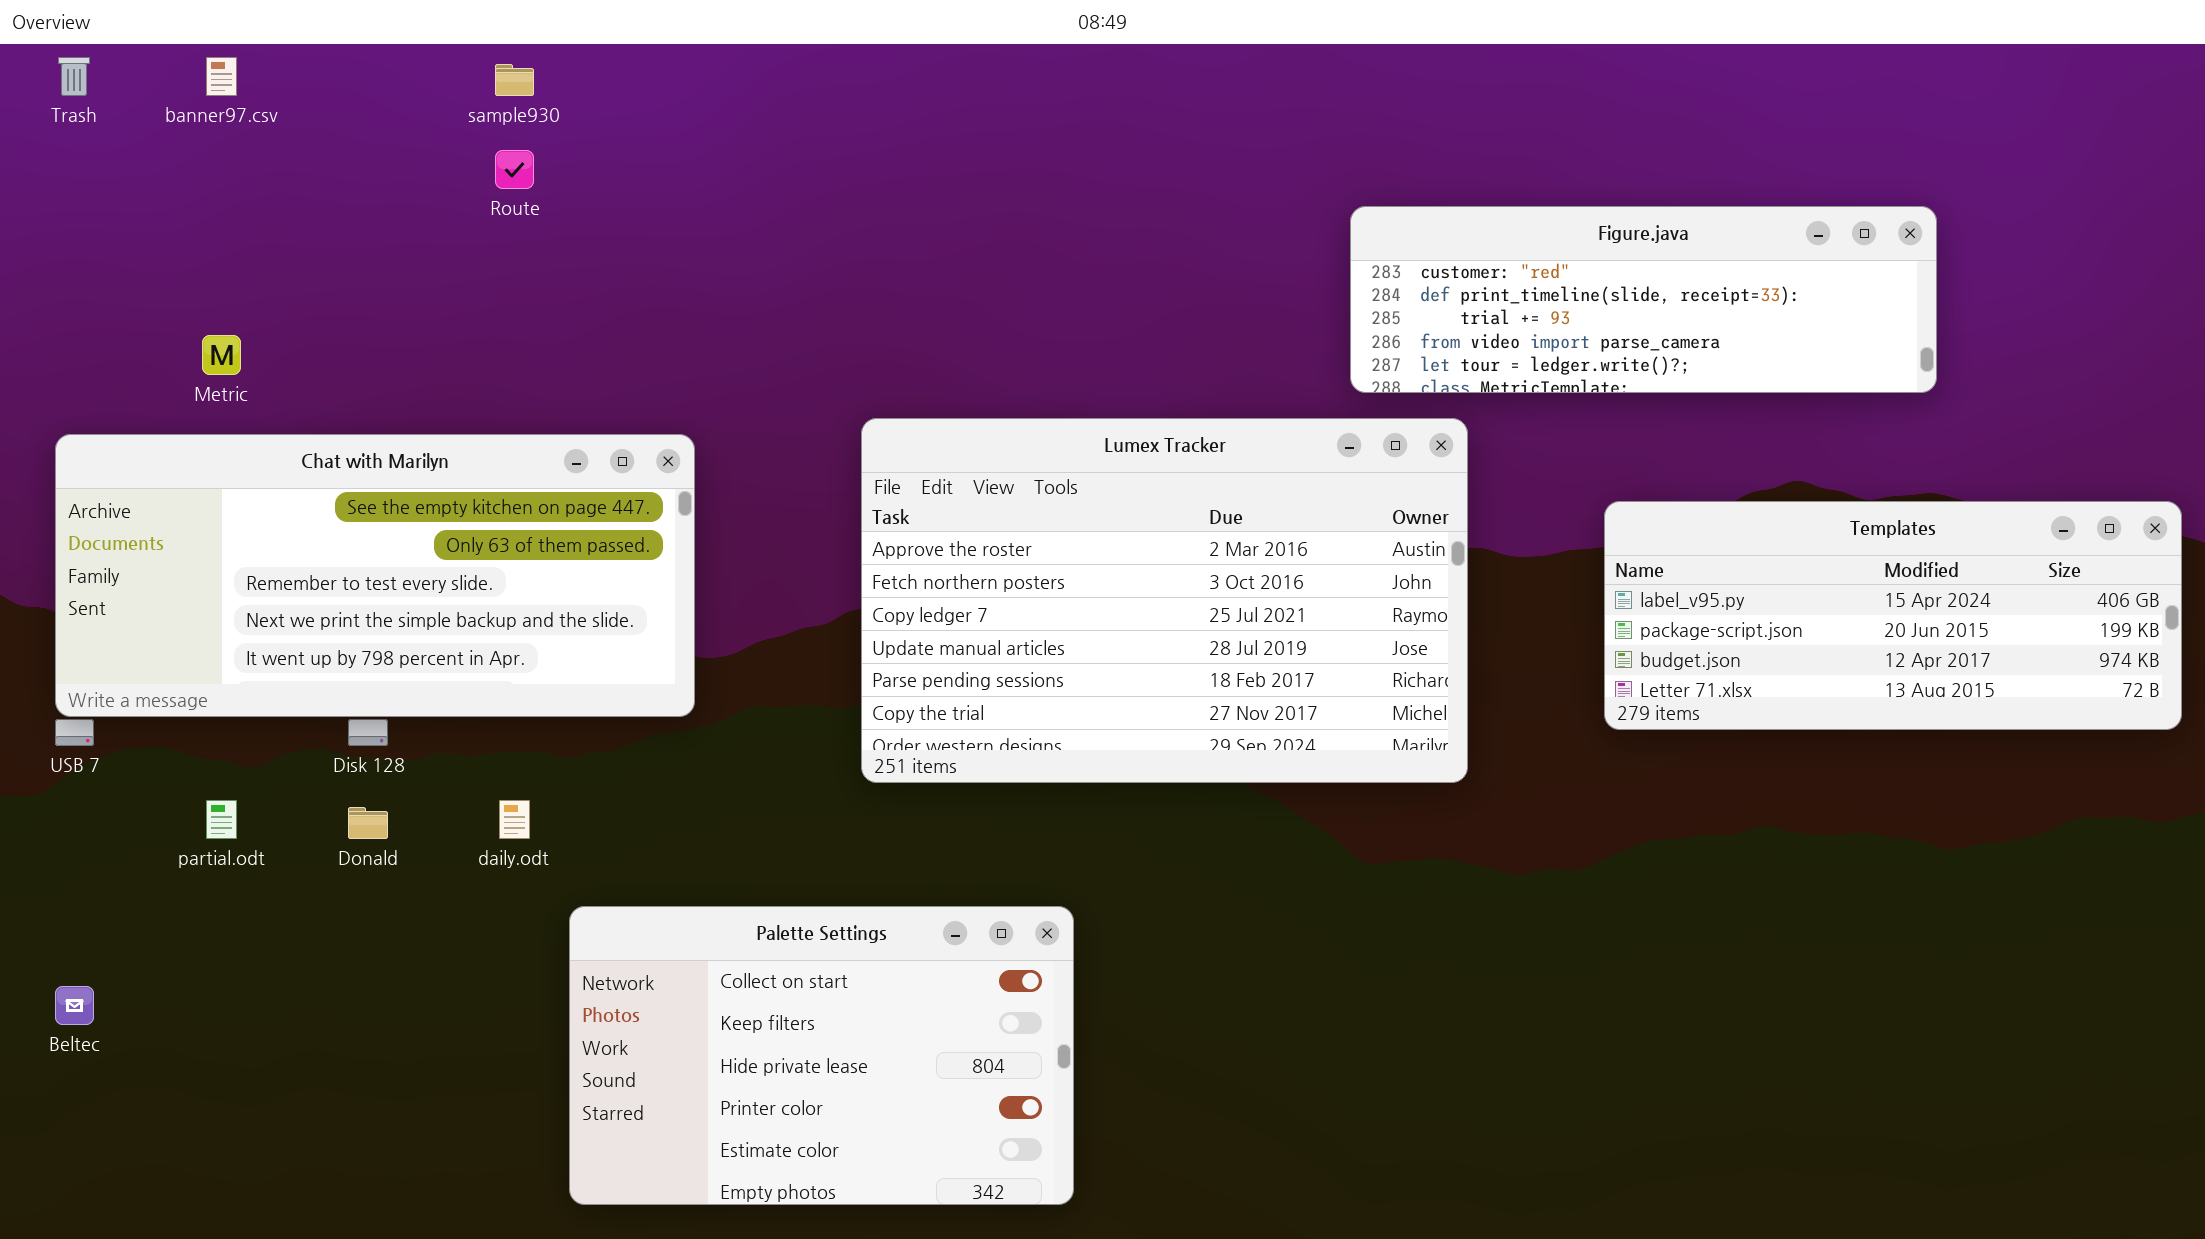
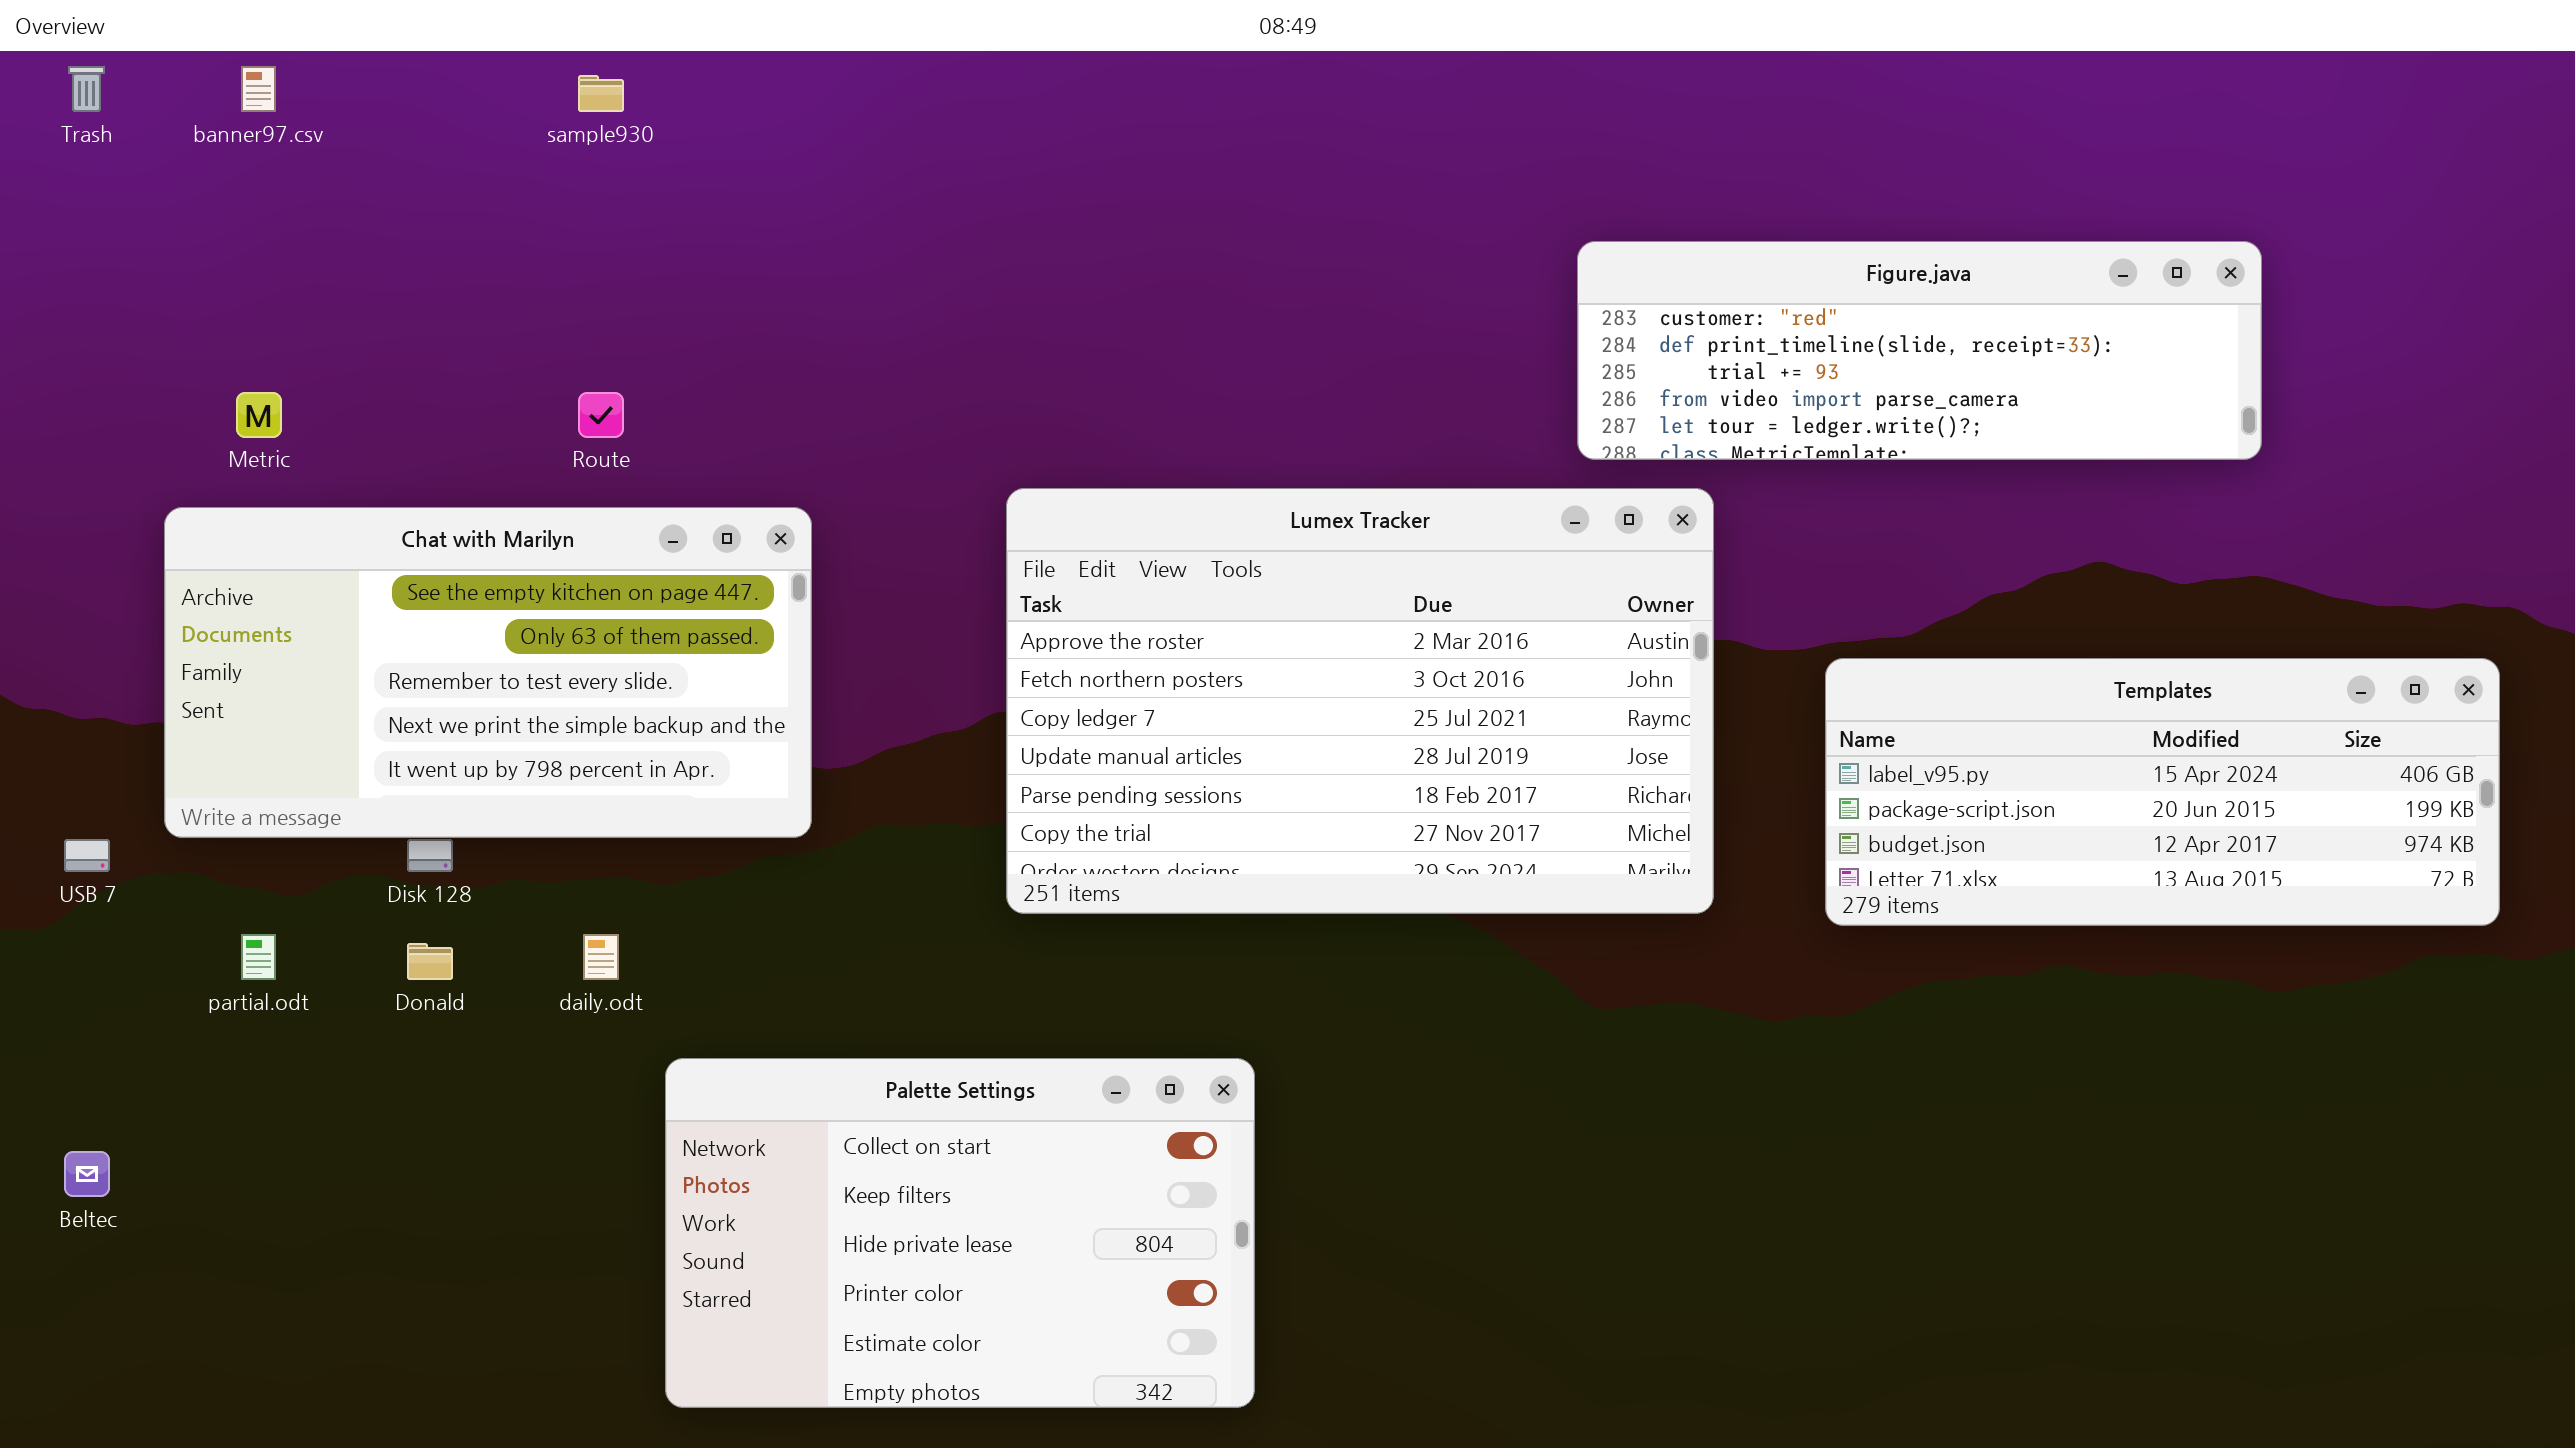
Route: [495,150,534,189] -> [578,392,624,438], moved
Chat with Marilyn: [55,434,695,717] -> [164,507,812,838], resized
Templates: [1604,501,2182,730] -> [1825,658,2500,926], moved

